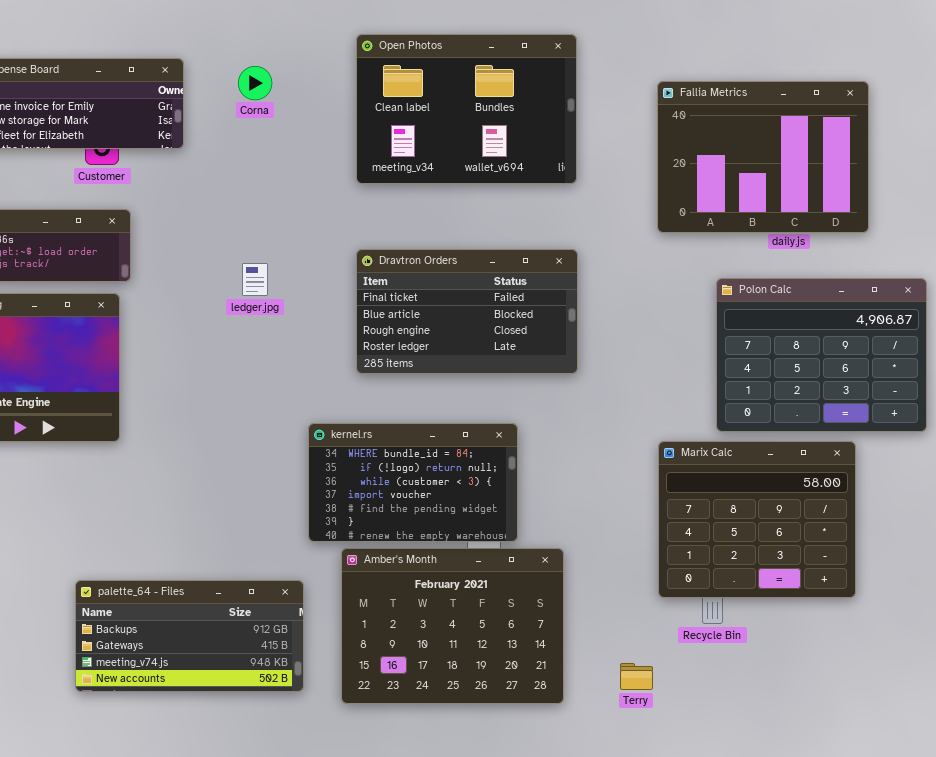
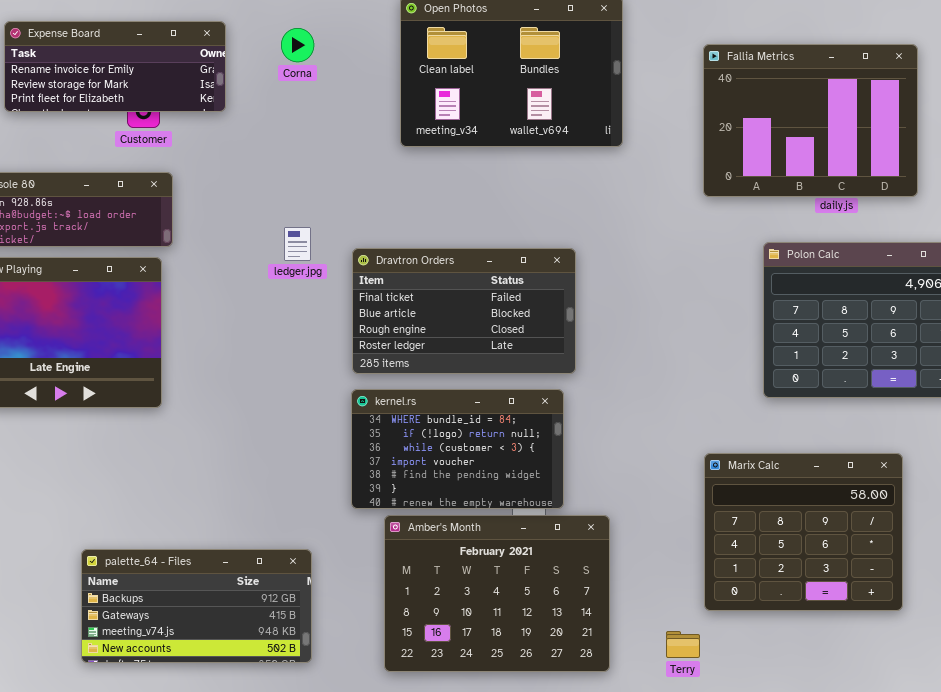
Dravtron Orders: [356,249,578,374] -> [352,248,576,374], moved
Marix Calc: [658,441,856,598] -> [704,453,903,611], moved
palette_64 - Files: [75,580,304,692] -> [81,549,312,663], moved

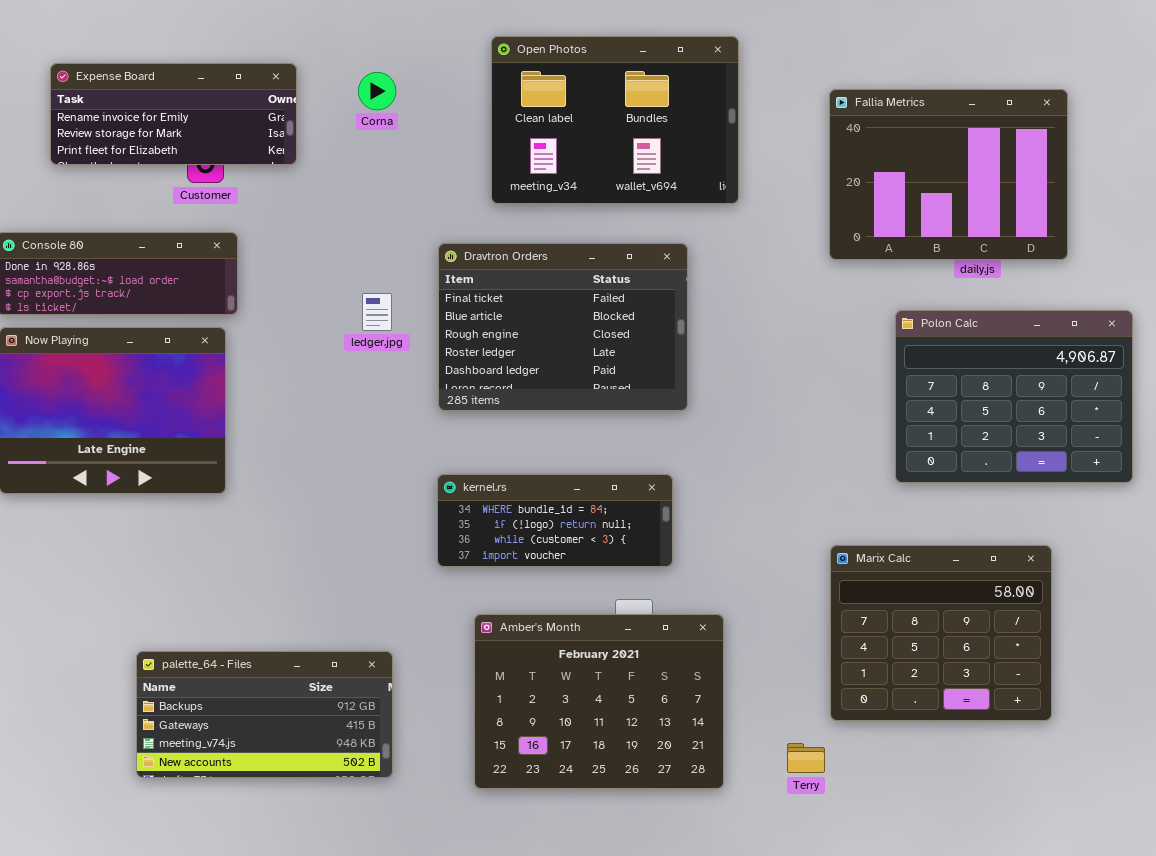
Dravtron Orders: [352,248,576,374] -> [438,243,688,411], moved, resized
kernel.rs: [351,389,564,509] -> [437,474,673,567], resized

